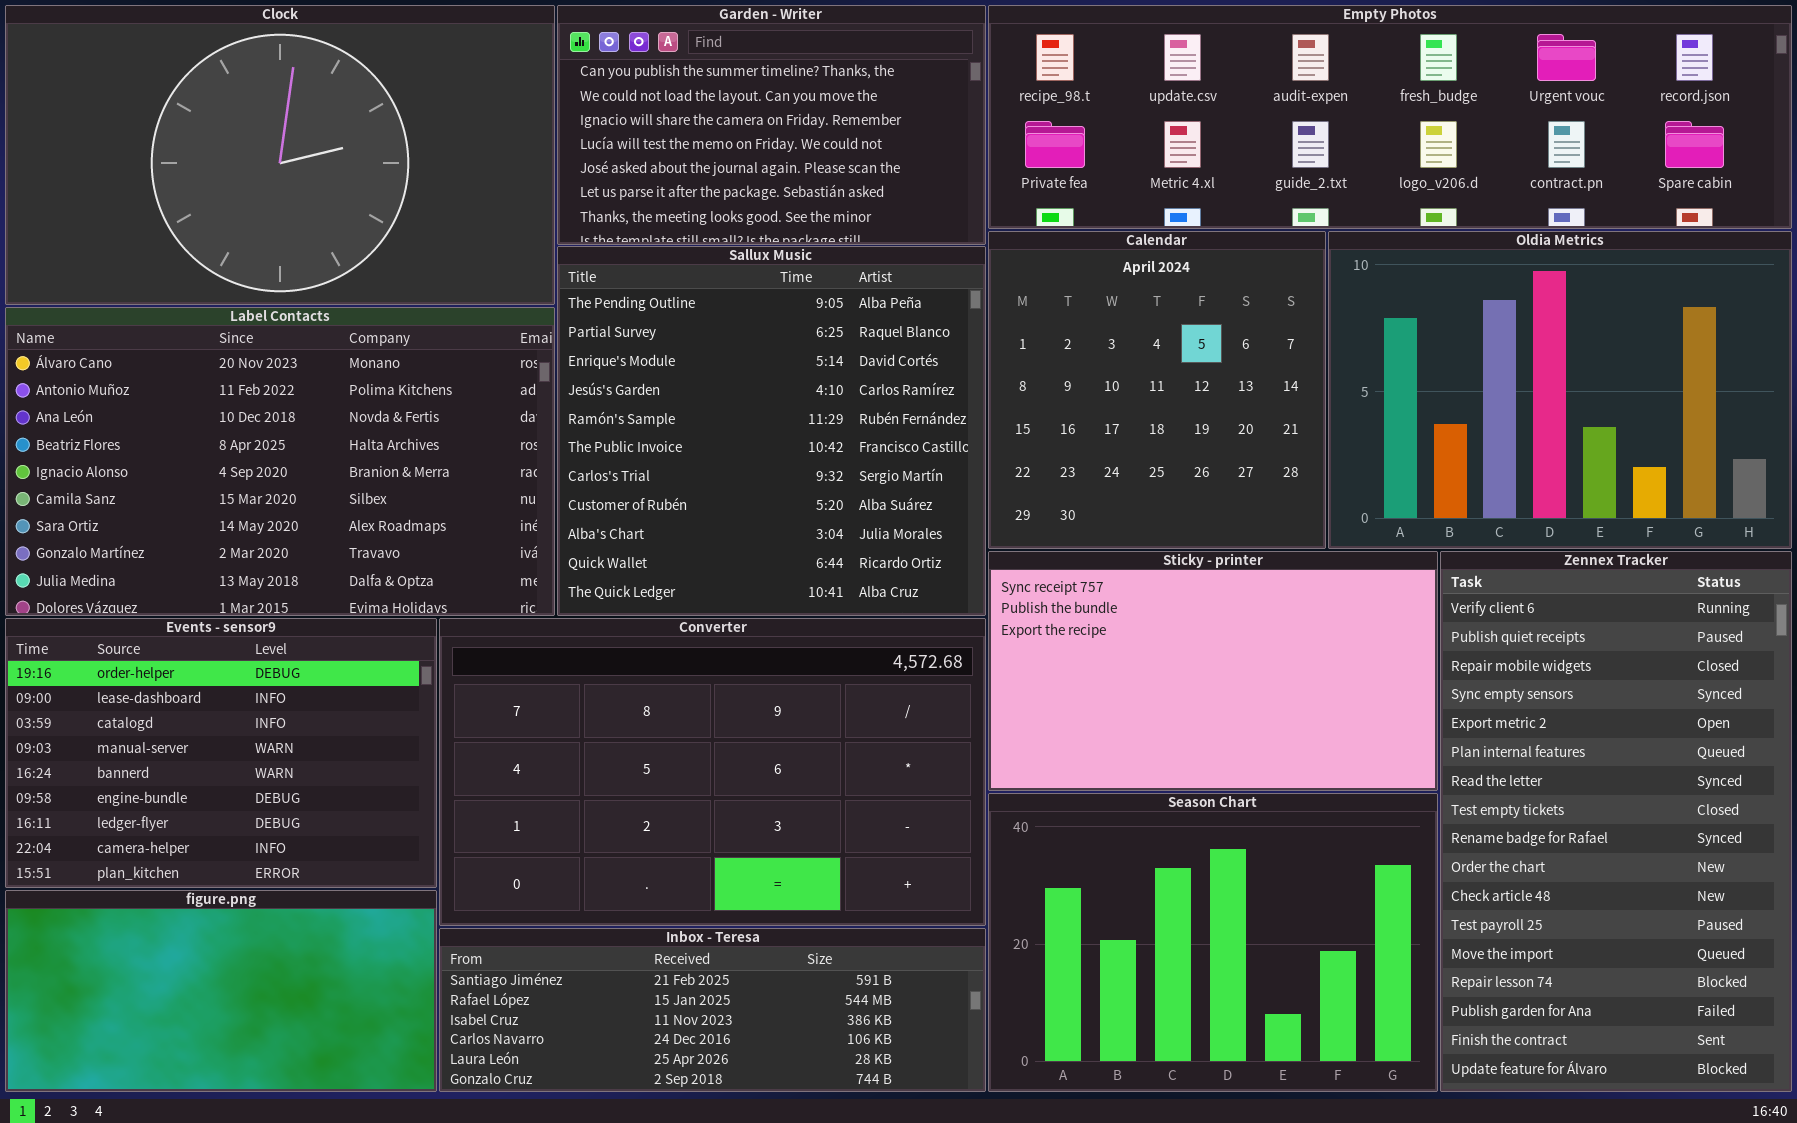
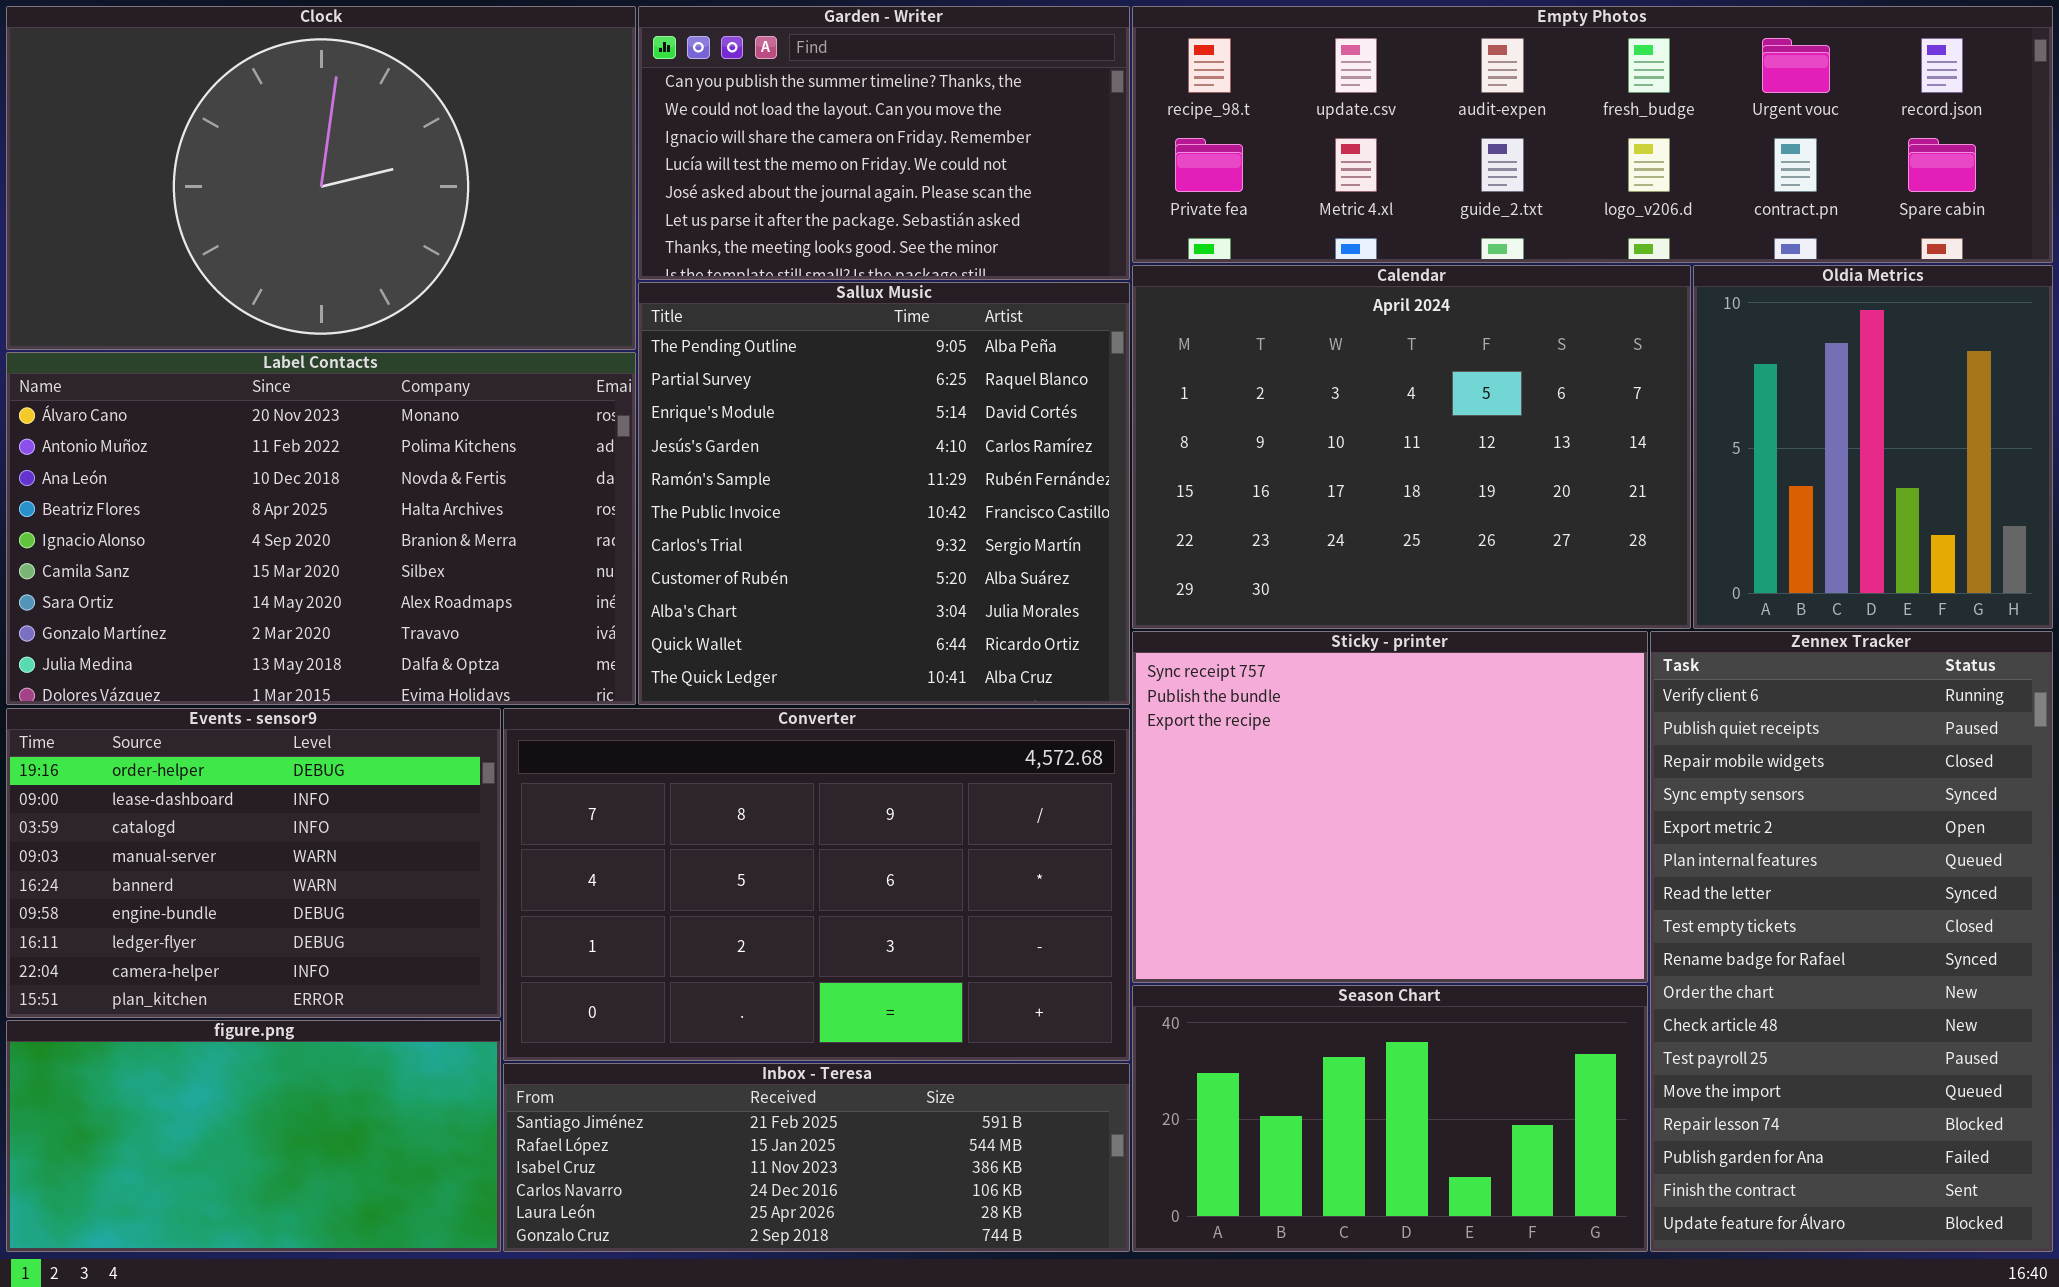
Calendar: [988,231,1326,549] -> [1132,265,1691,629], resized
Oldia Metrics: [1328,231,1792,549] -> [1693,265,2053,629], resized
Sticky - printer: [988,551,1438,791] -> [1132,631,1648,983], resized
Season Chart: [988,793,1438,1092] -> [1132,985,1648,1252], resized

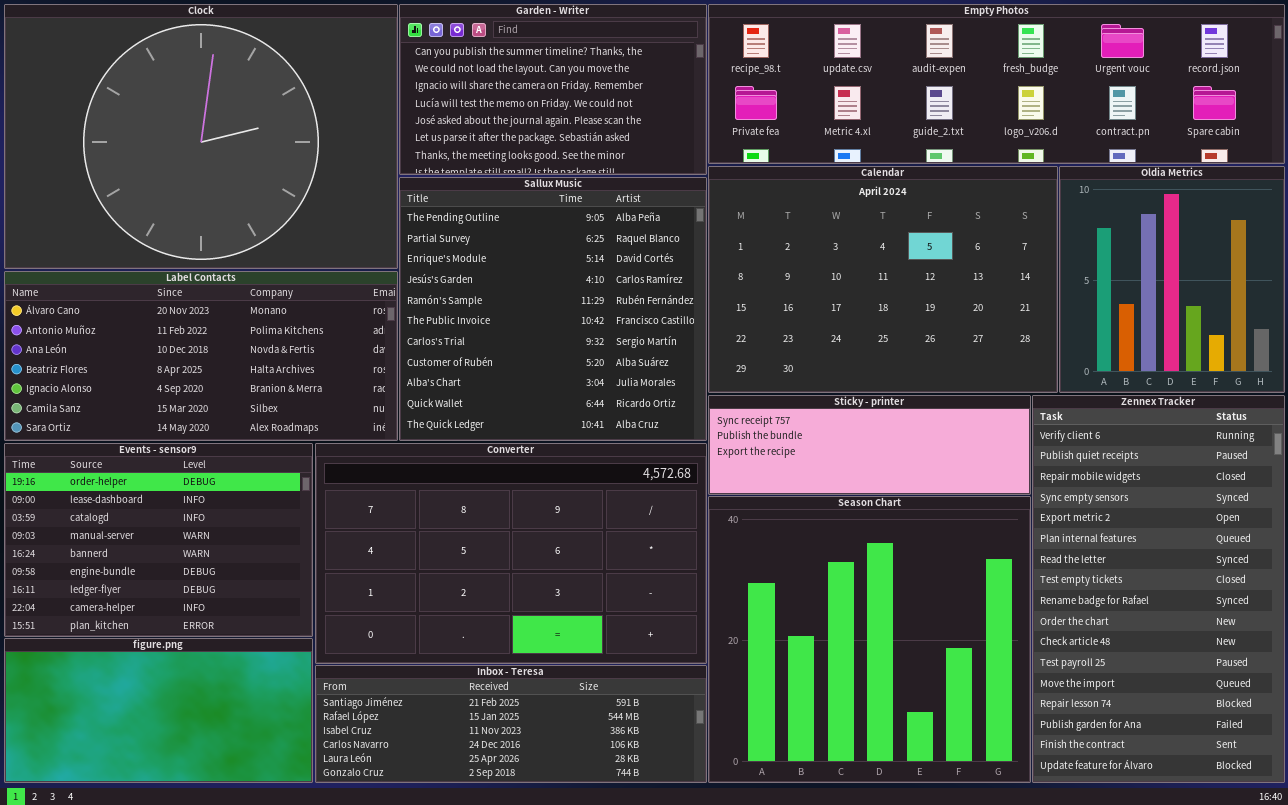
Clock: [6,6,636,350] -> [4,4,398,269], resized
Label Contacts: [6,352,636,705] -> [4,271,398,441], resized
Sticky - printer: [1132,631,1648,983] -> [708,395,1031,495], resized
Season Chart: [1132,985,1648,1252] -> [708,496,1031,783], resized

